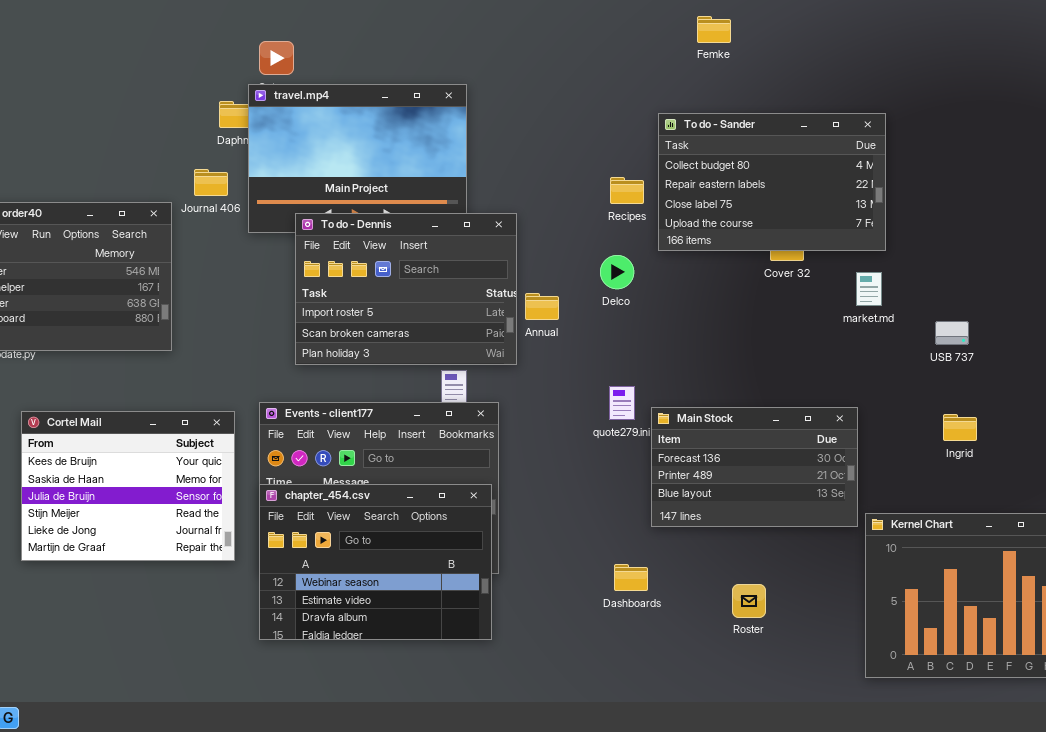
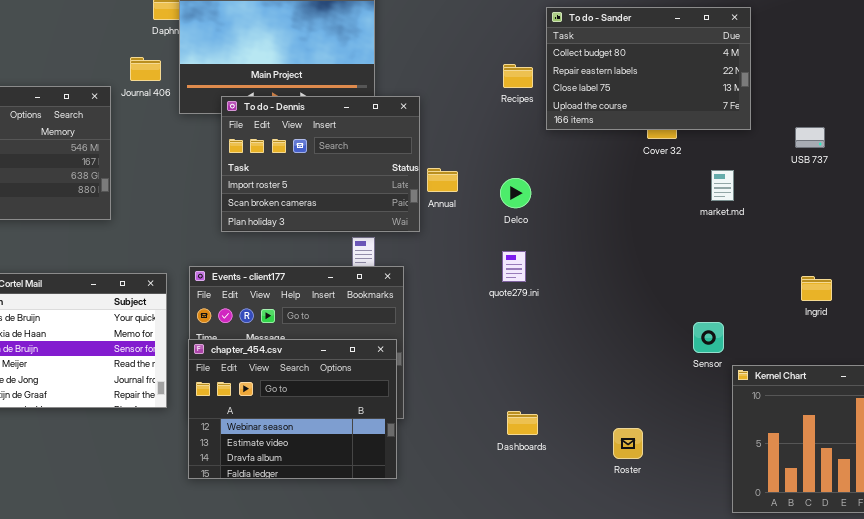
Delco: [600,255,634,289] -> [500,178,531,208], moved
market.md: [856,272,882,306] -> [711,170,734,201], moved
USB 737: [935,321,969,345] -> [795,127,825,148], moved
Main Stock: [651,407,858,527] -> none, closed

